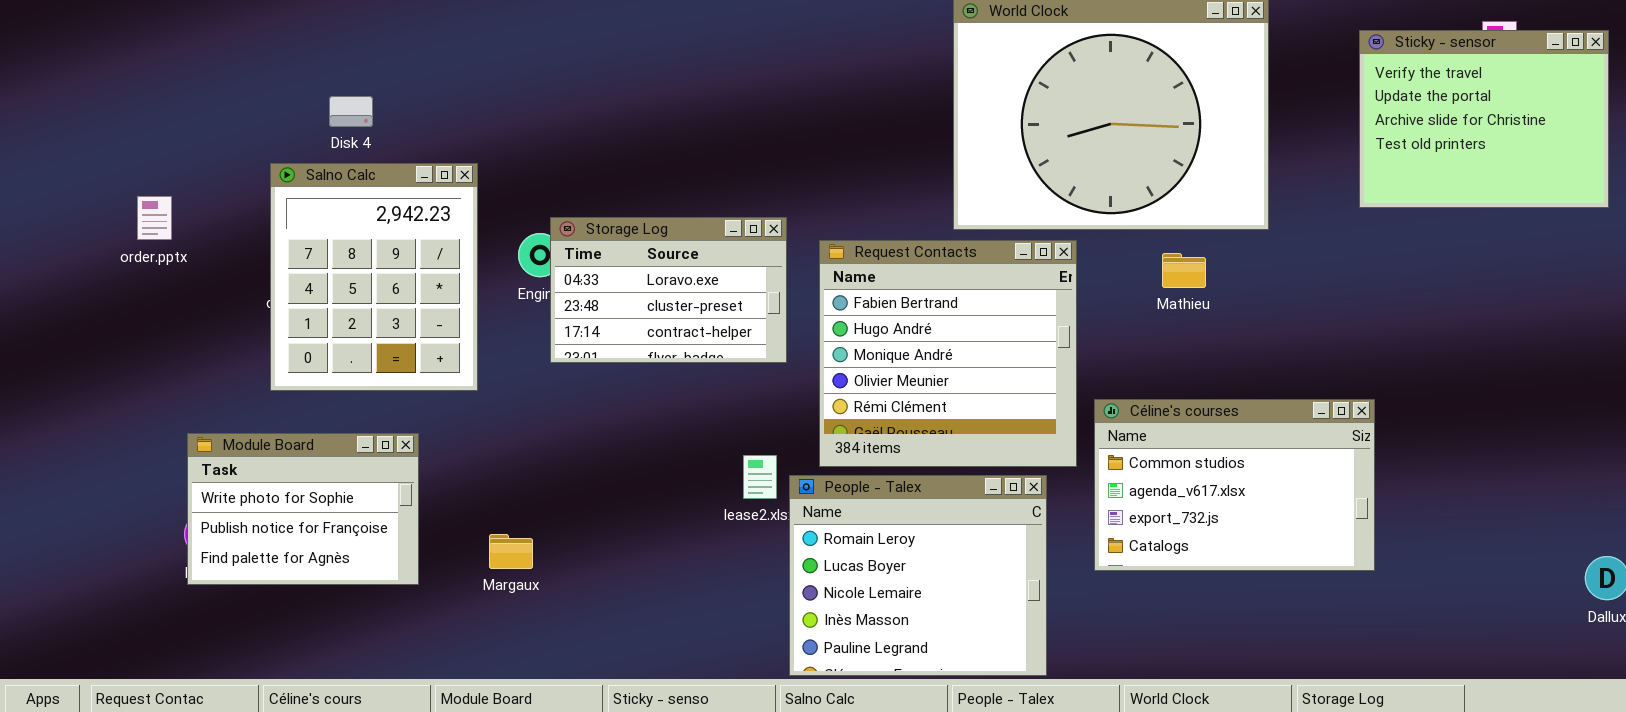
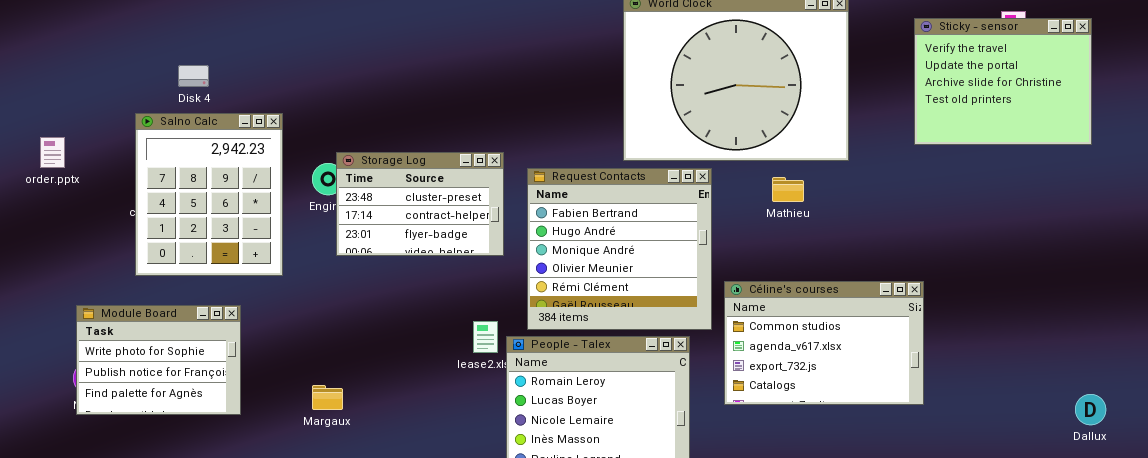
Storage Log: [550,217,787,363] -> [336,152,504,256], scrolled down 1 row
Margaux: [489,534,533,569] -> [312,385,343,410], moved

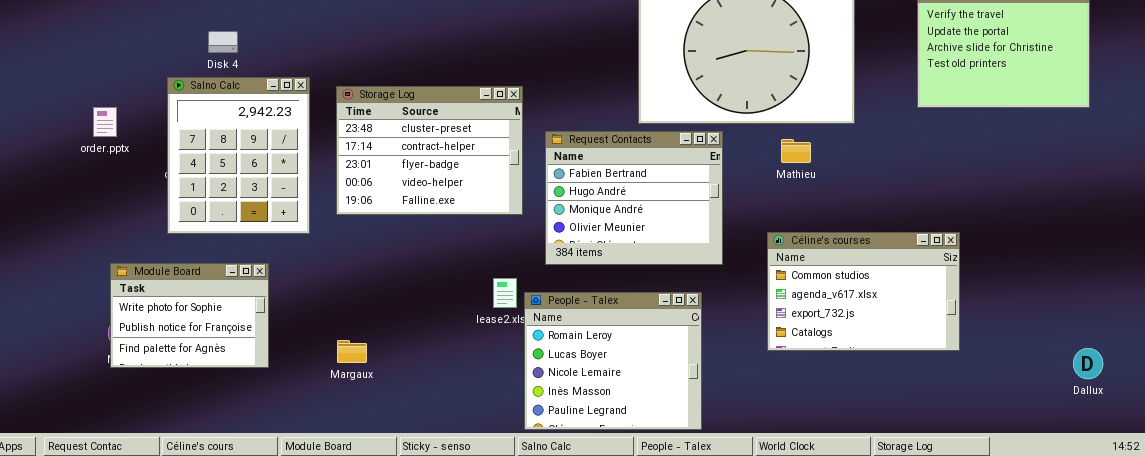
order.pptx: [40,137,65,168] -> [93,107,117,137], moved
Storage Log: [336,152,504,256] -> [336,86,523,215], resized
Request Contacts: [527,168,712,330] -> [545,131,723,265], resized
Céline's courses: [724,281,924,405] -> [767,232,960,351], moved

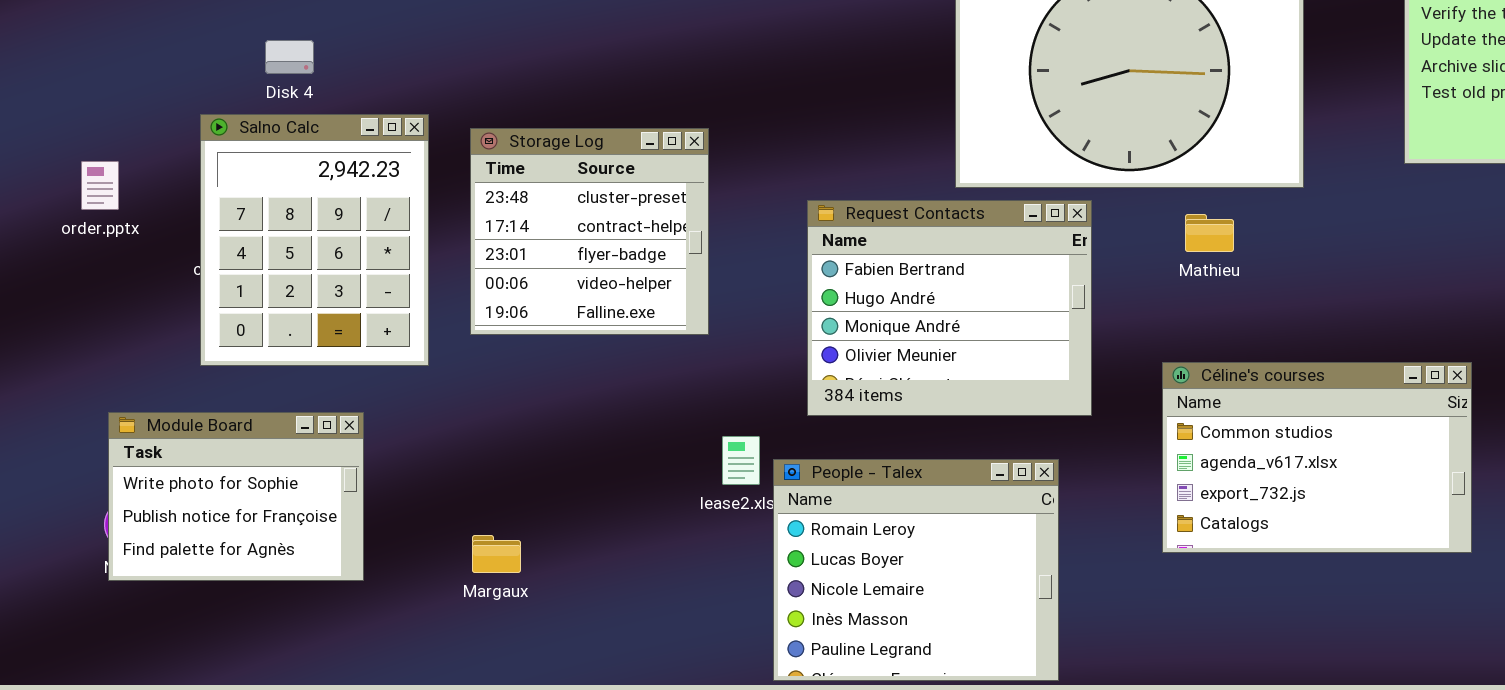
Storage Log: [336,86,523,215] -> [470,128,709,335], resized

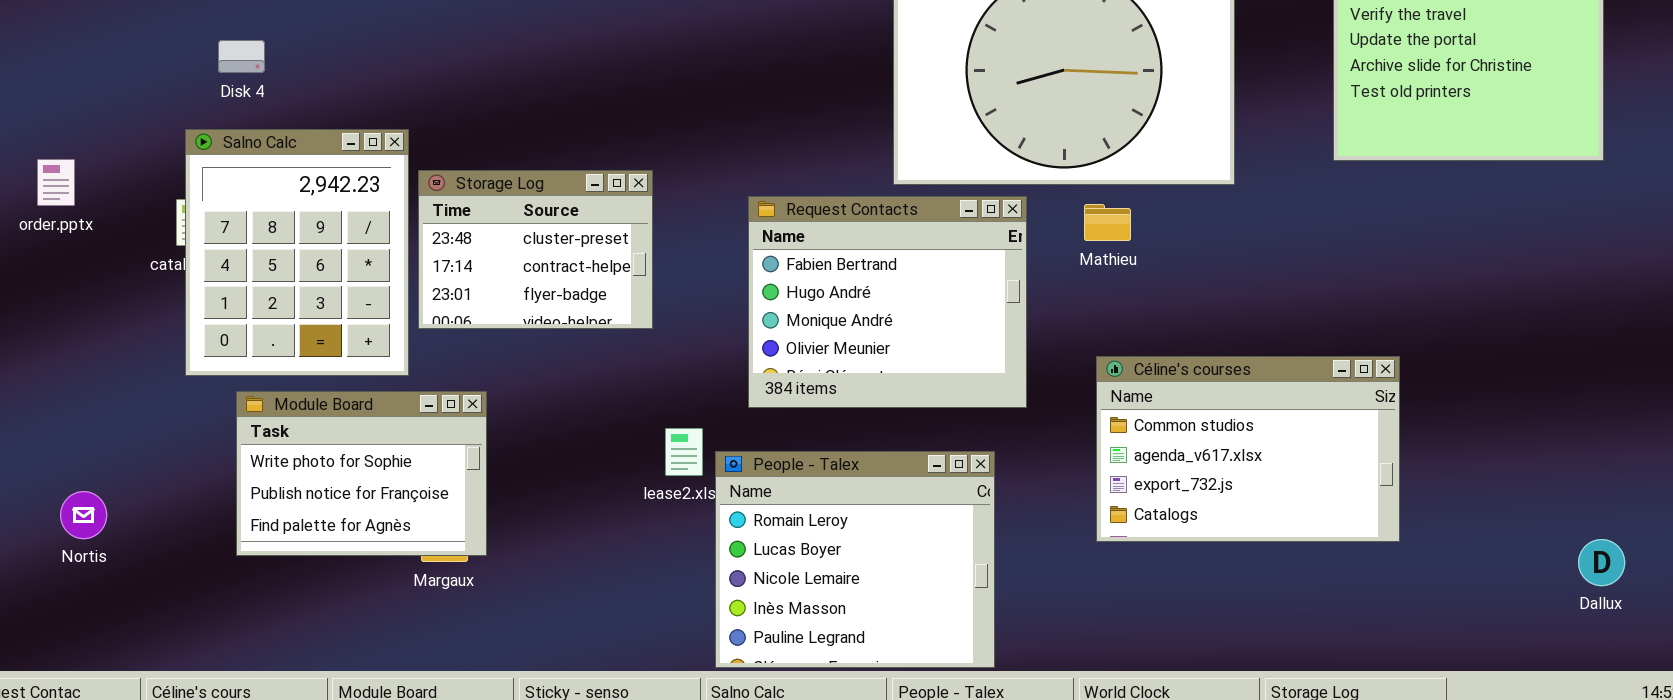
Salno Calc: [200,114,429,366] -> [185,129,409,376], moved
Storage Log: [470,128,709,335] -> [418,170,653,329], resized
Mathieu: [1185,214,1234,252] -> [1084,204,1131,241], moved
Module Board: [108,412,364,581] -> [236,391,487,556], moved

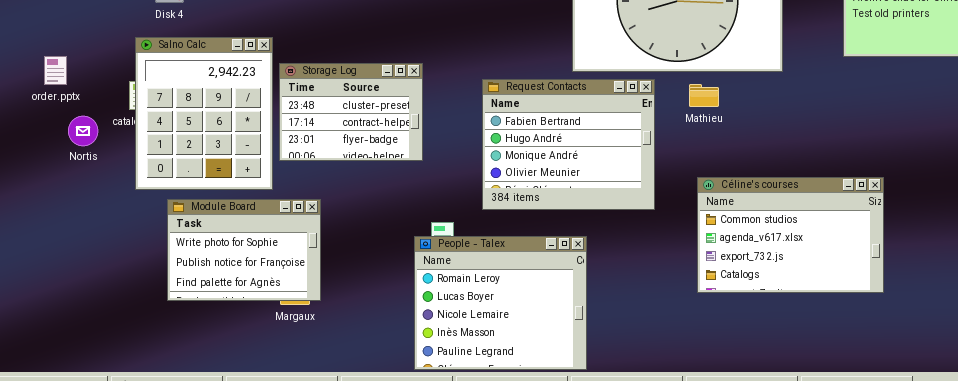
People - Talex: [715,451,995,668] -> [414,236,587,370], moved
Nortis: [60,491,107,539] -> [68,116,98,146], moved

